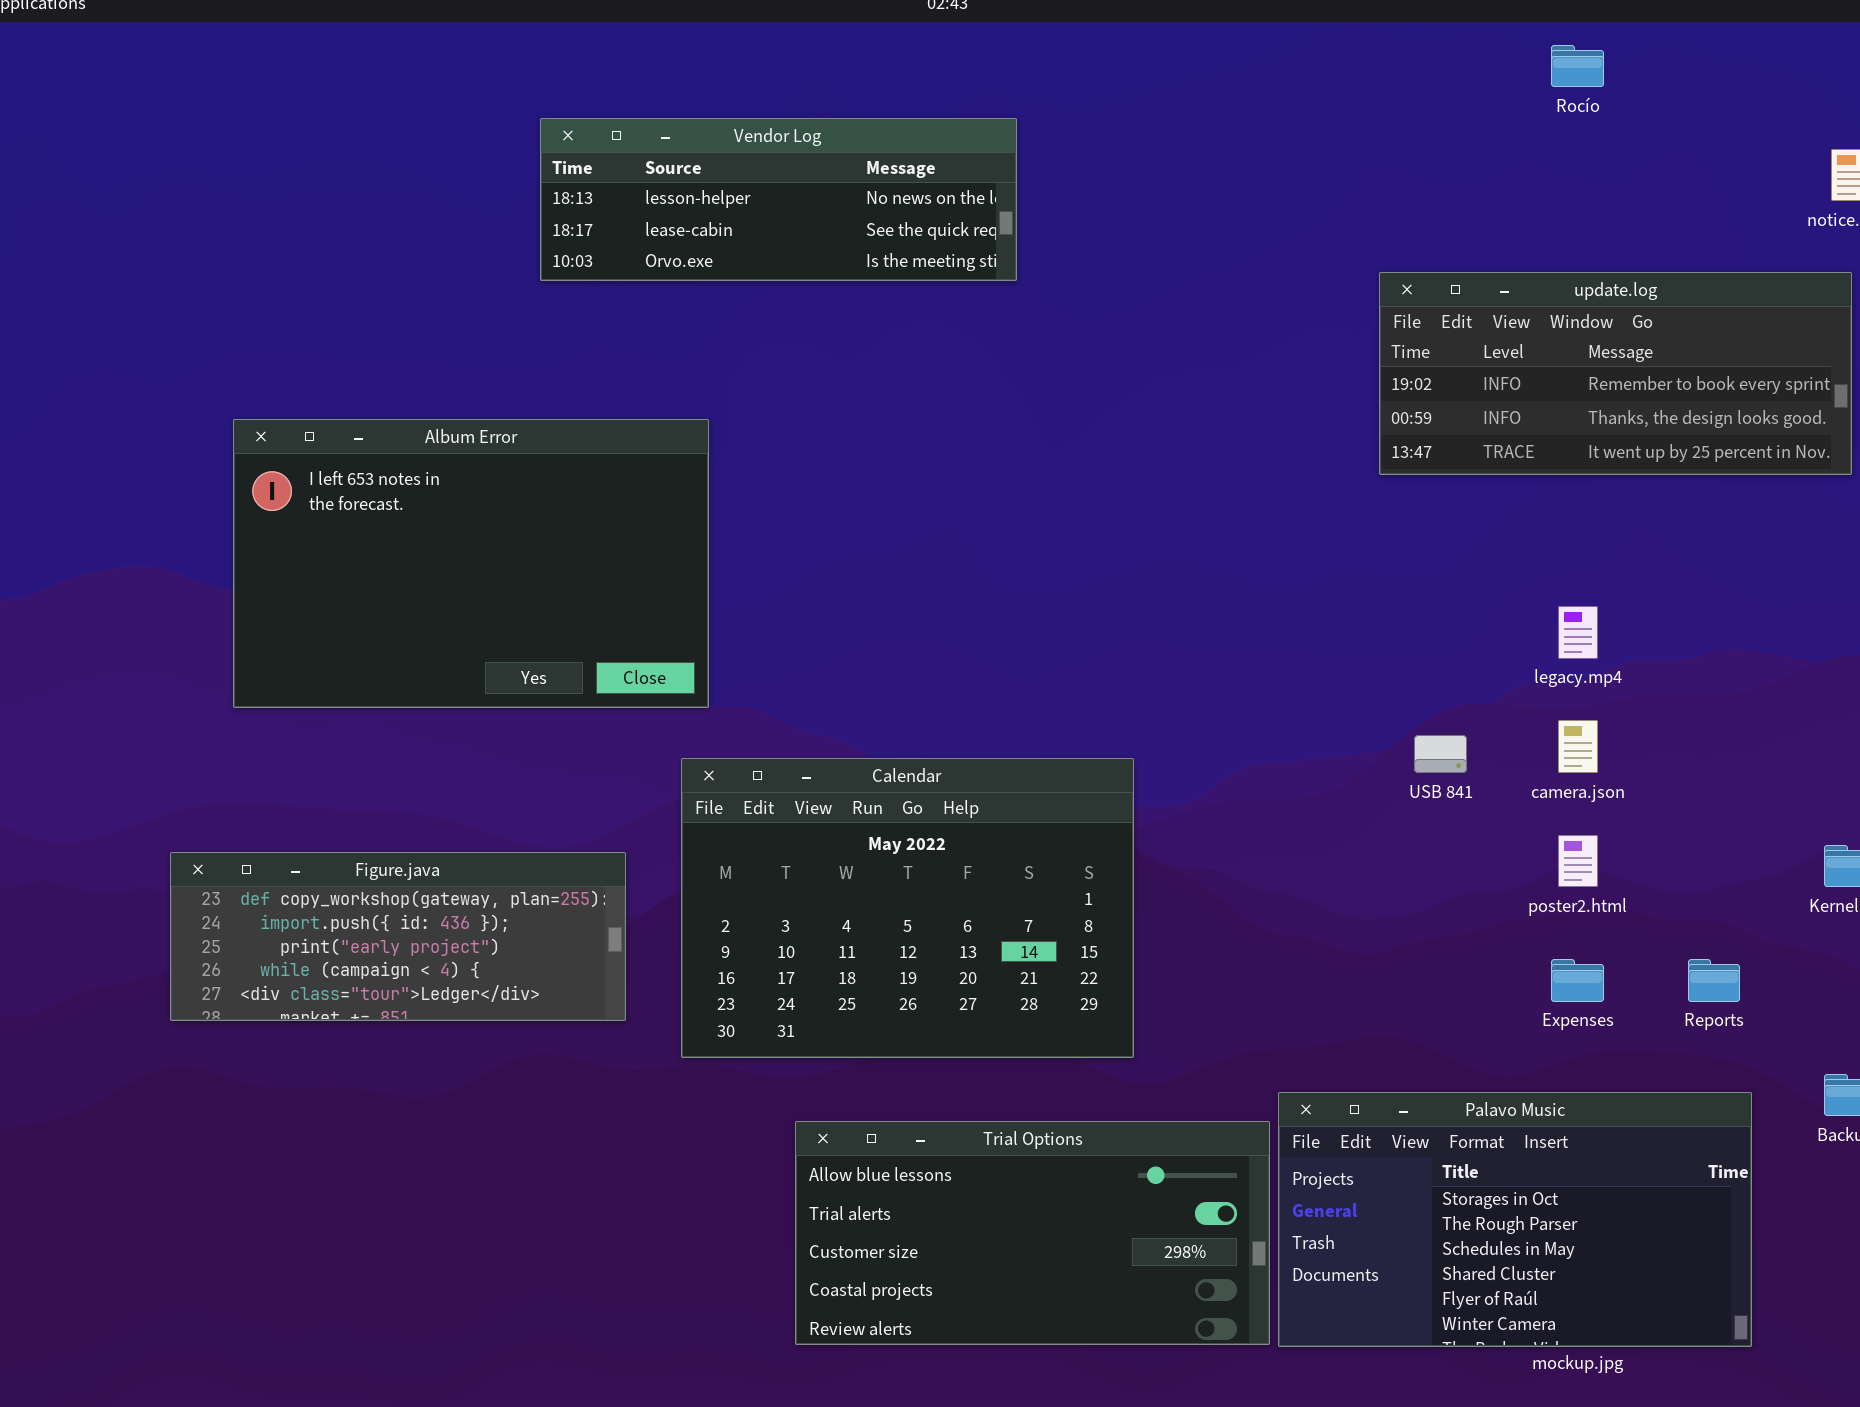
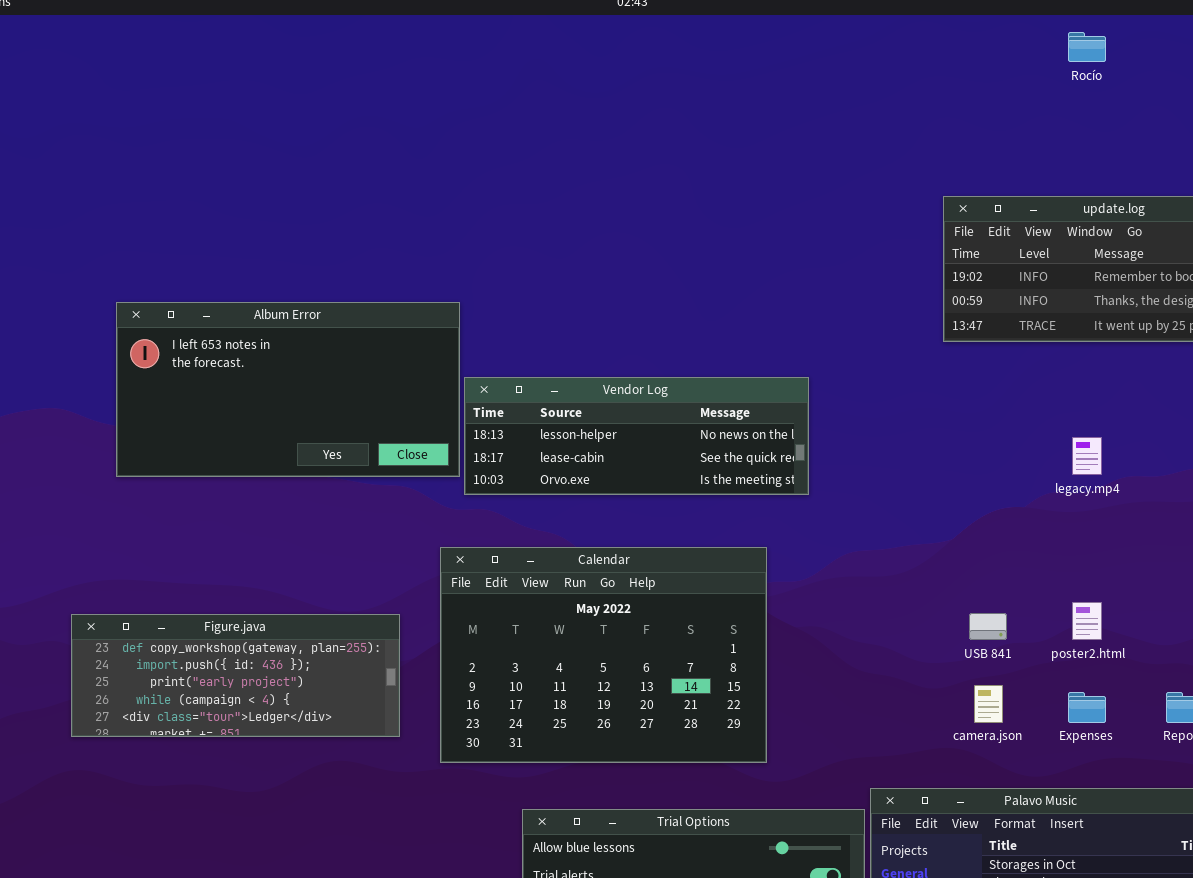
Vendor Log: [540,118,1017,281] -> [464,377,809,495], moved
Album Error: [233,419,709,708] -> [116,302,460,477], resized
camera.json: [1558,720,1598,773] -> [974,685,1003,723], moved
USB 841: [1414,735,1467,773] -> [969,613,1007,640], moved

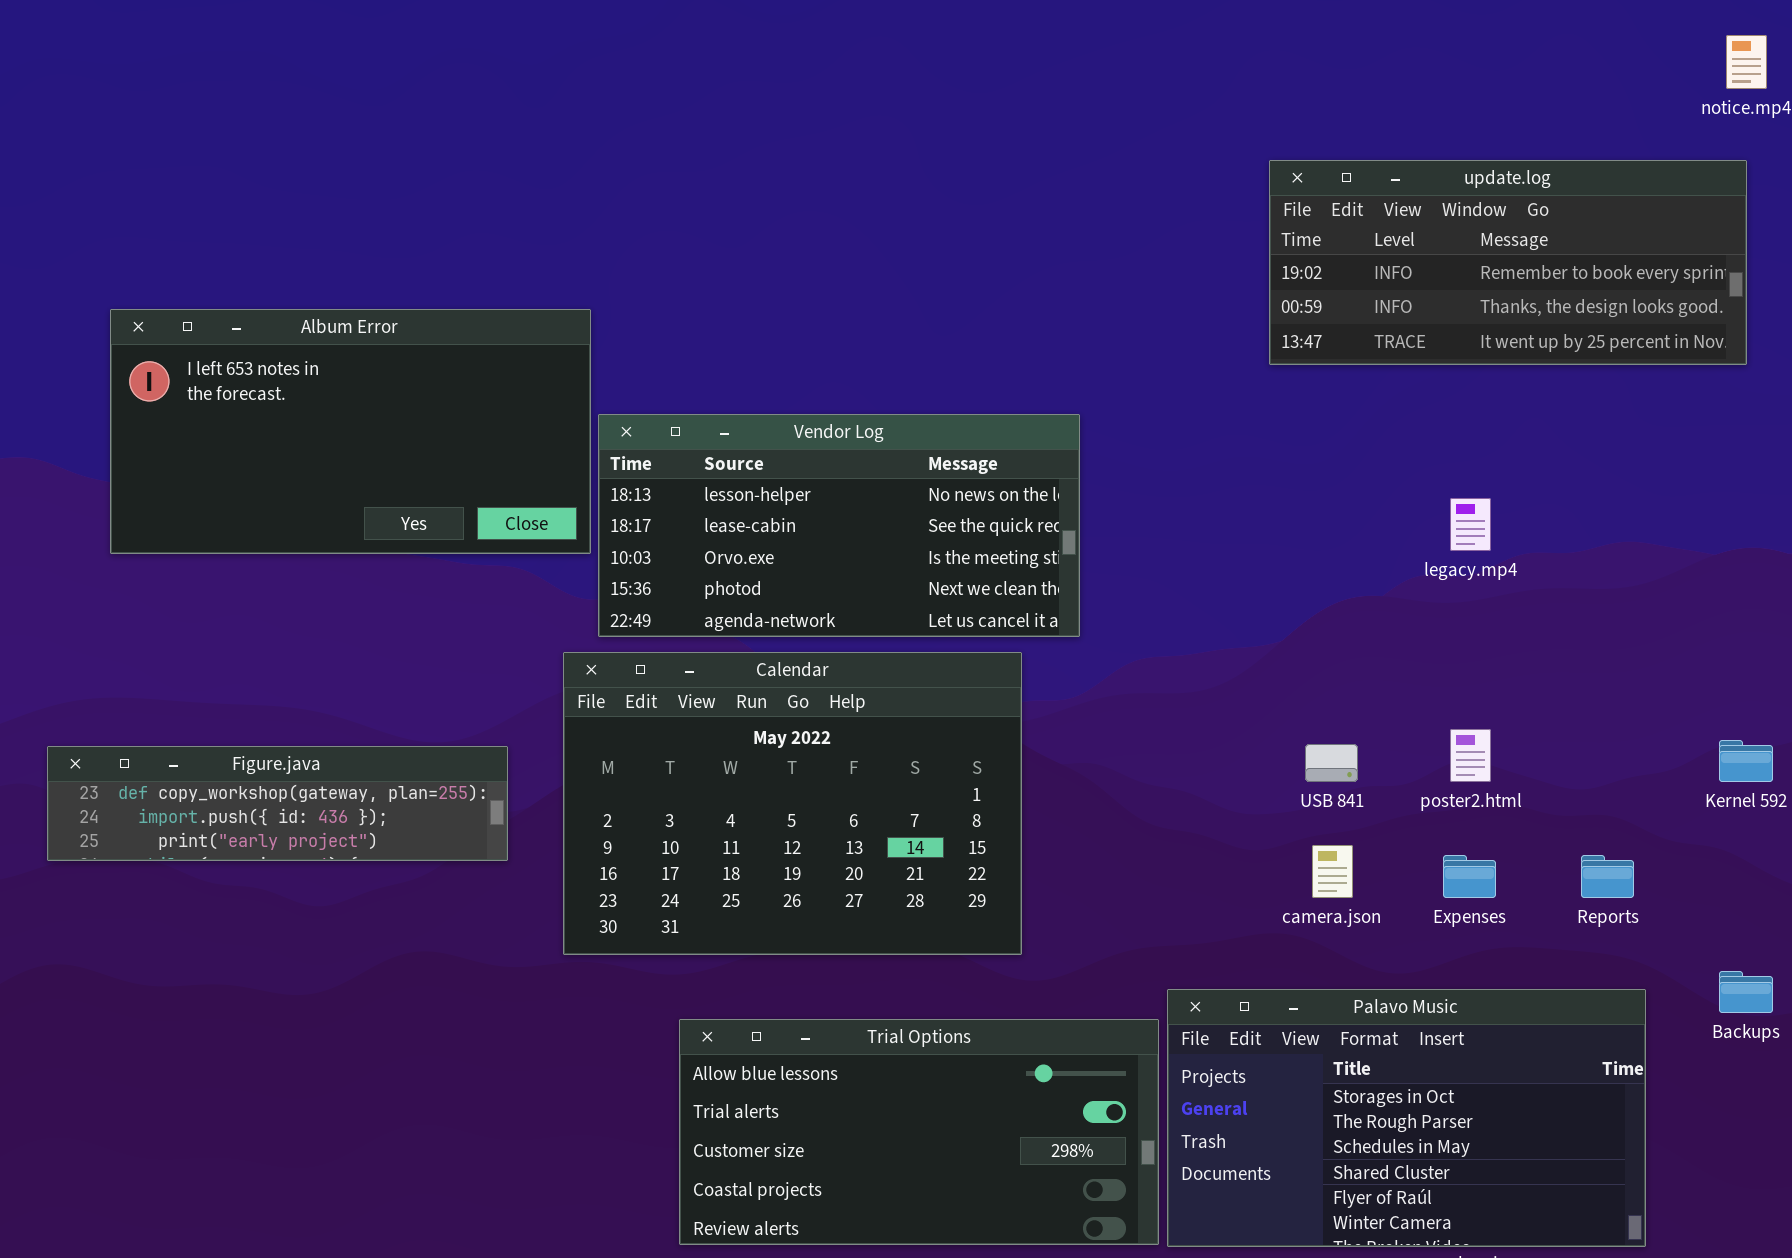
Vendor Log: [464,377,809,495] -> [598,414,1080,637], resized
Figure.java: [71,614,400,737] -> [47,746,508,861], resized

